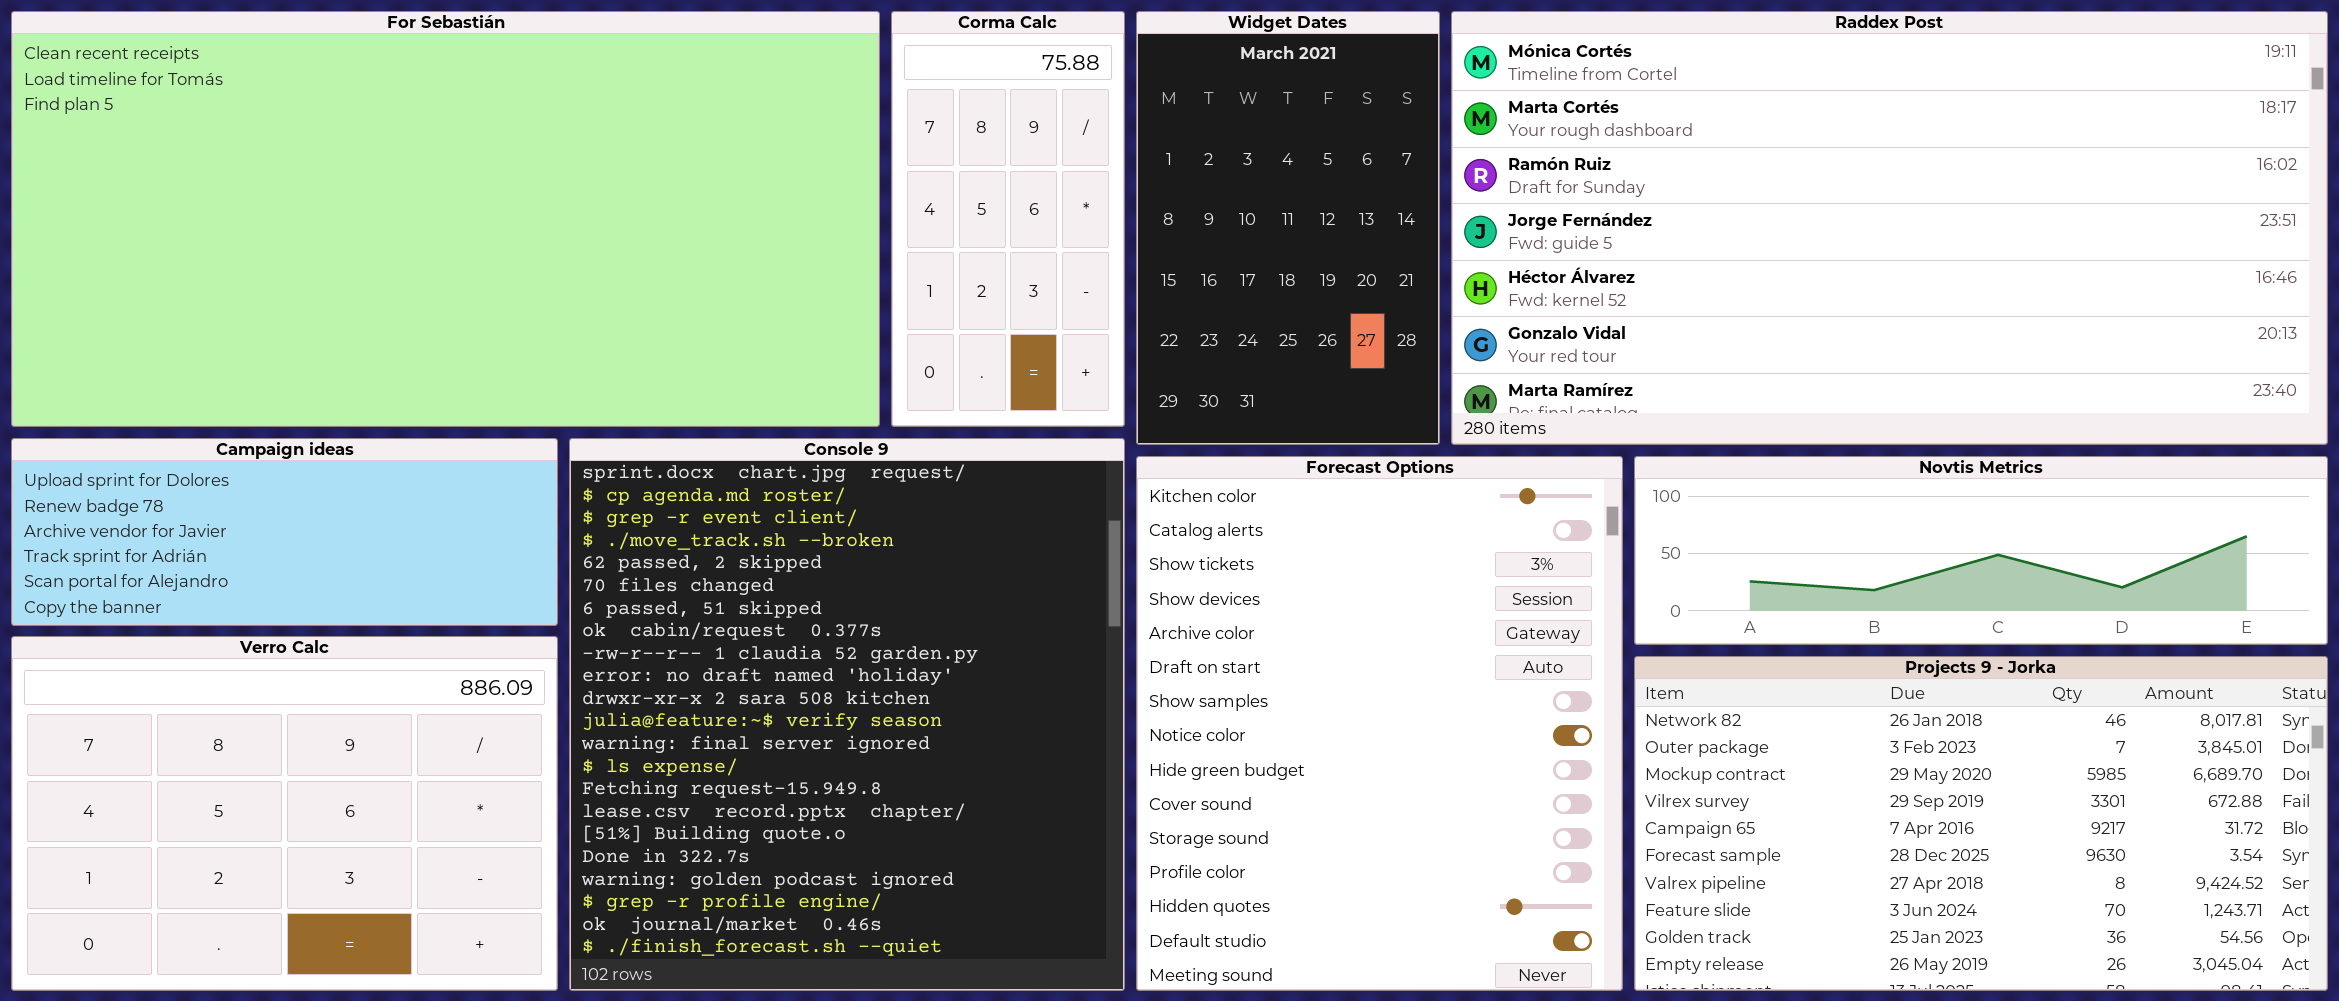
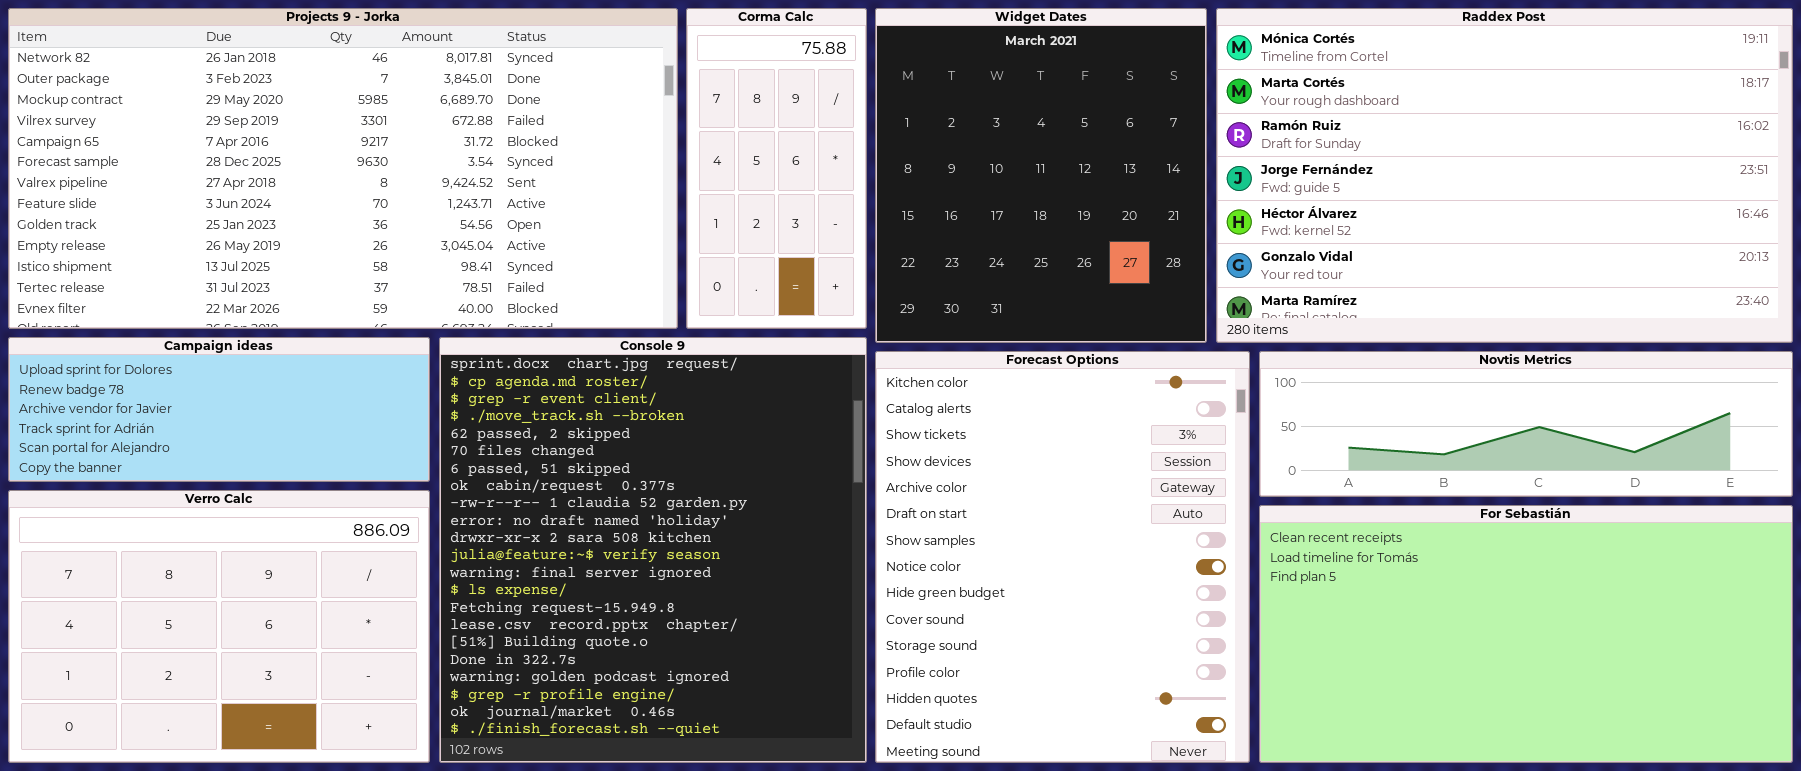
For Sebastián: [11,11,880,427] -> [1259,505,1793,763], moved, resized
Widget Dates: [1136,11,1440,445] -> [875,8,1207,343], resized
Raddex Post: [1451,11,2328,445] -> [1216,8,1793,343], resized
Projects 9 - Jorka: [1634,656,2328,991] -> [8,8,678,329], moved, resized

